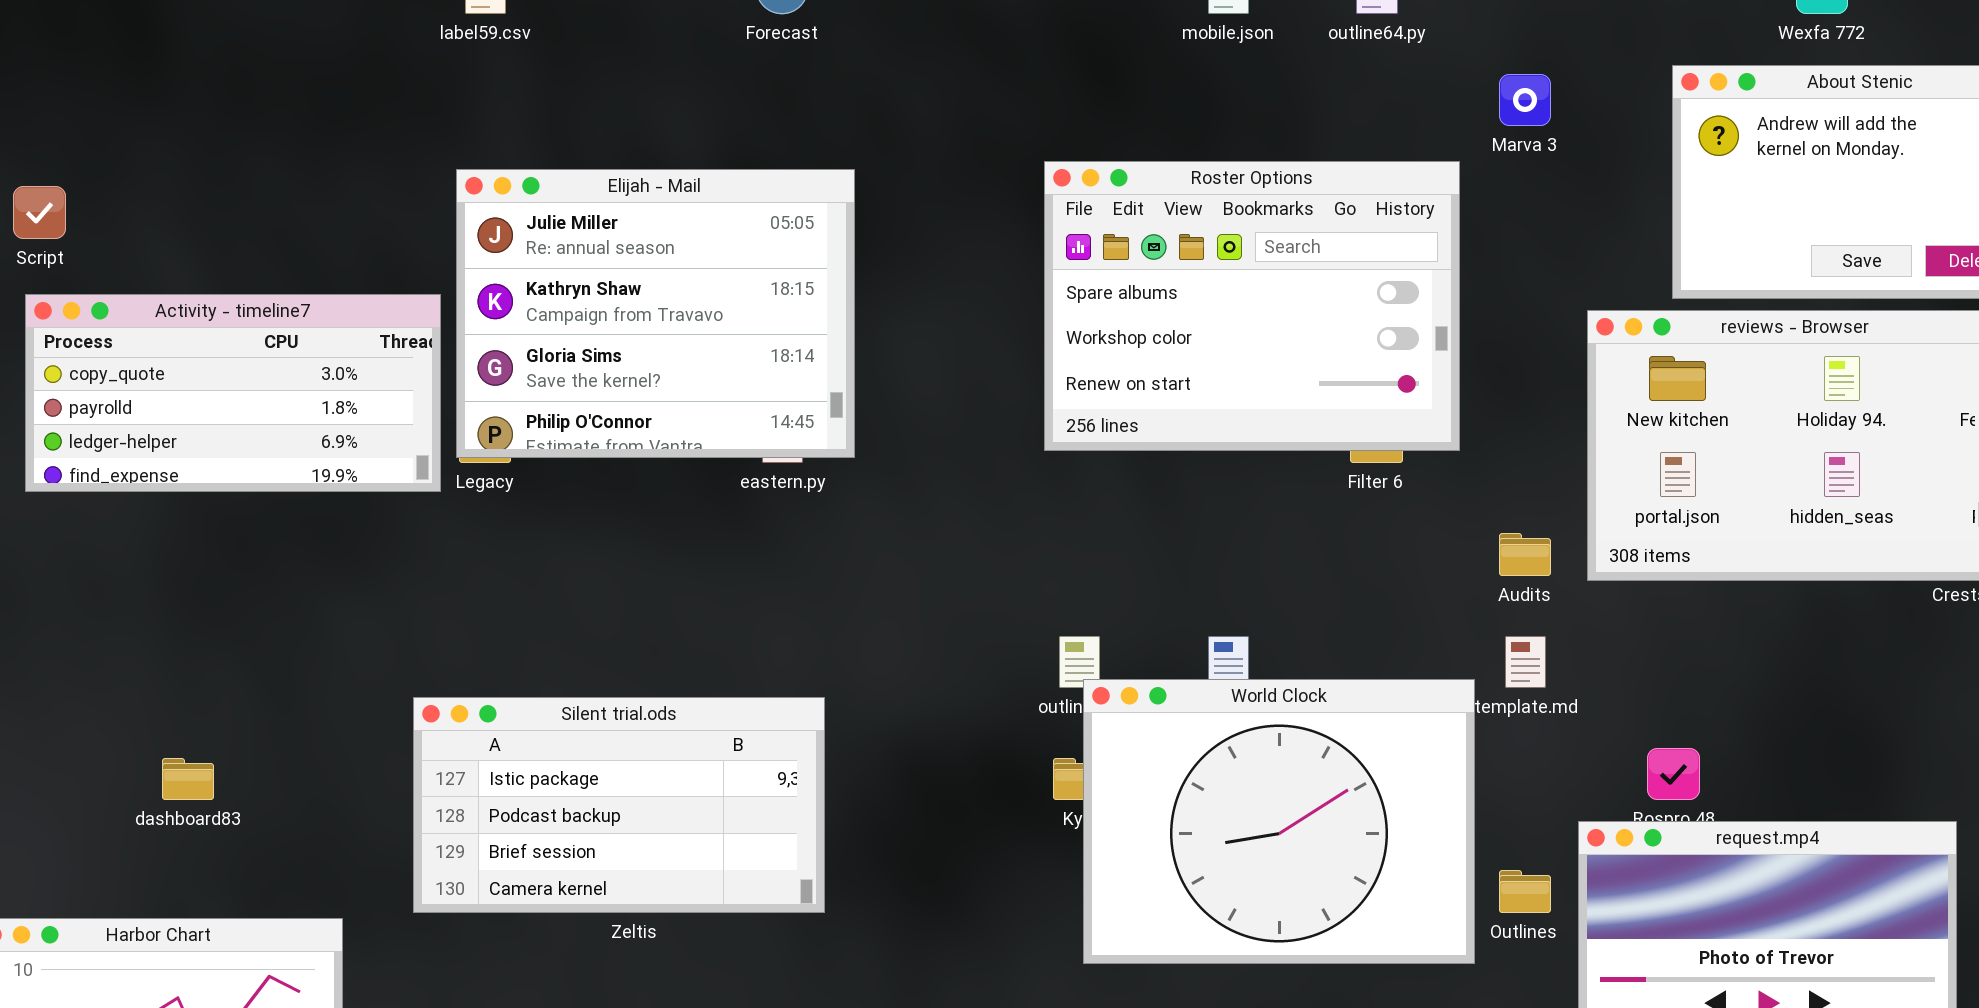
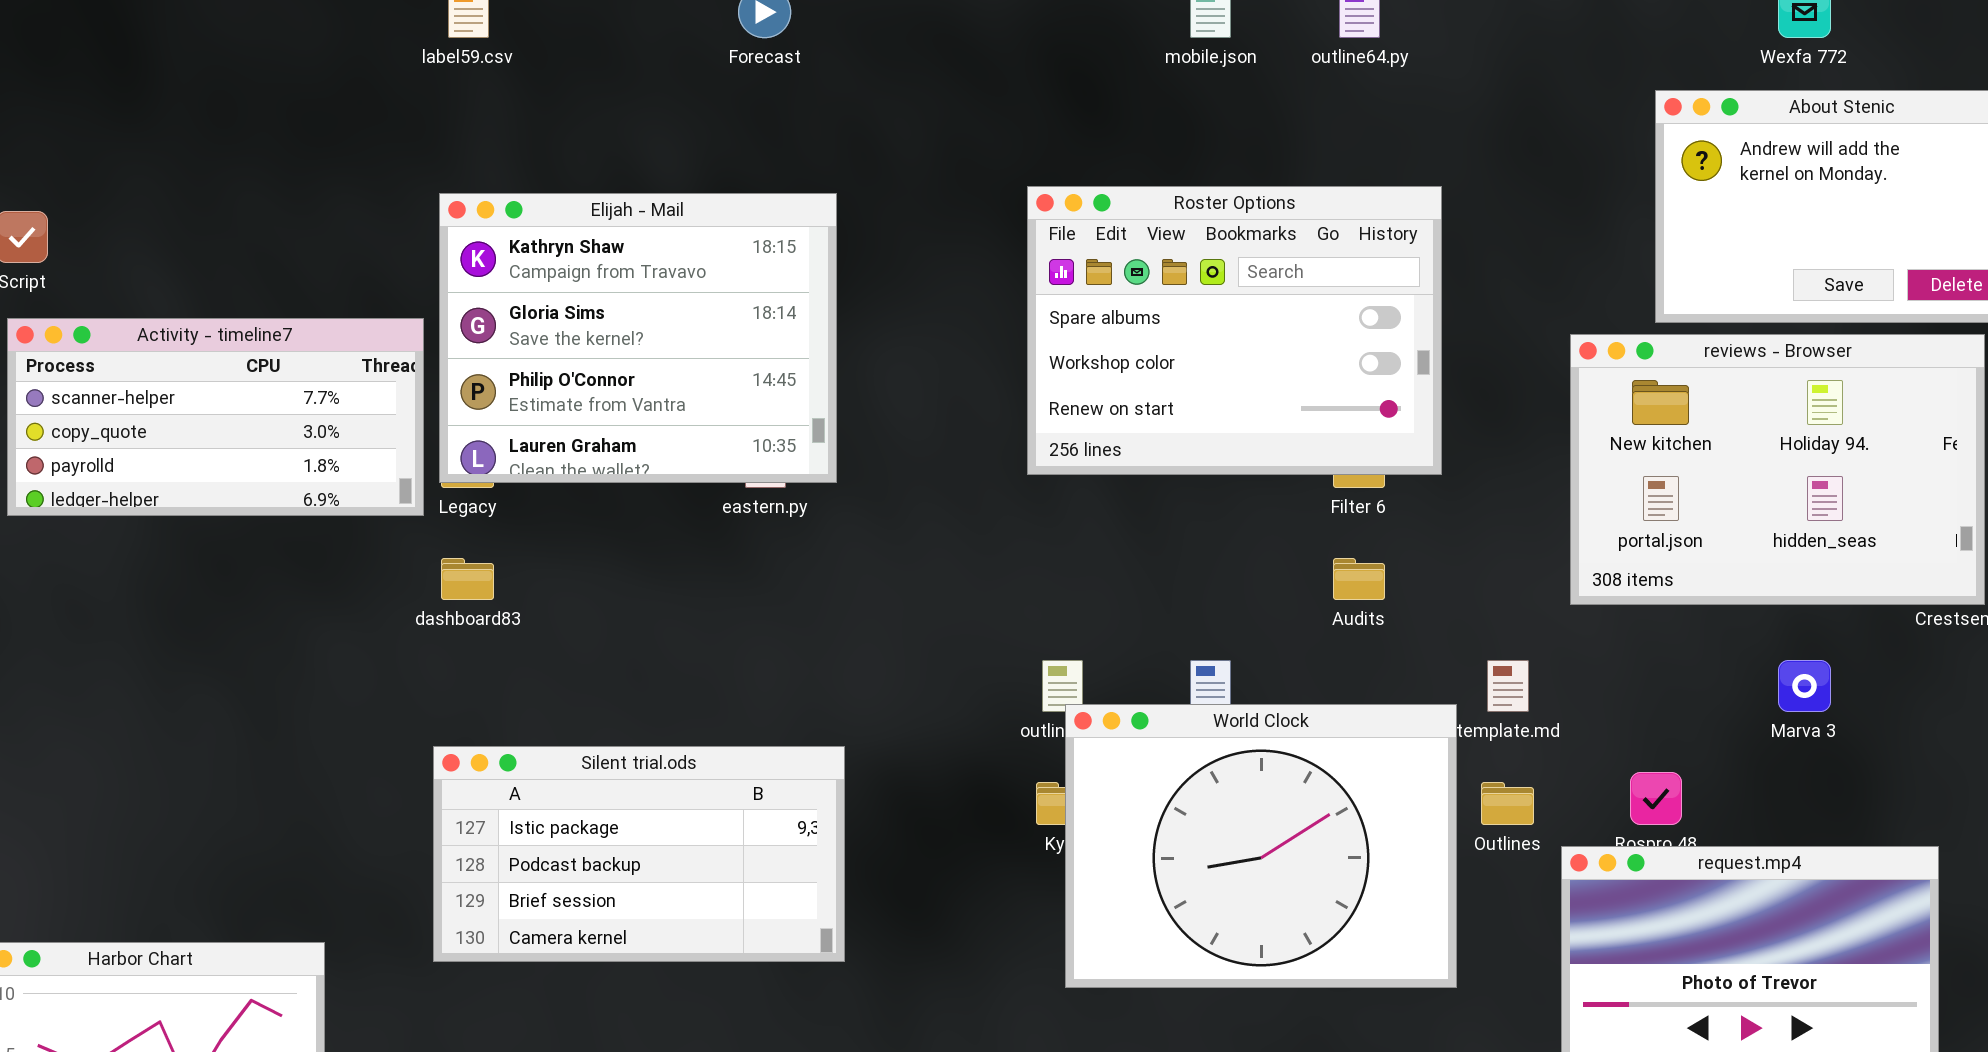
Marva 3: [1499,74,1551,126] -> [1778,660,1831,712], moved
Elijah - Mail: [456,169,855,458] -> [439,193,837,483], scrolled down 1 row
Activity - timeline7: [25,294,441,492] -> [7,318,424,516], scrolled up 1 row
Audits: [1499,533,1551,576] -> [1333,558,1385,600], moved
Silent trial.ods: [413,697,825,913] -> [433,746,845,962], moved
dashboard83: [162,758,214,800] -> [441,558,494,600], moved
Outlines: [1499,870,1551,913] -> [1481,782,1534,825], moved

